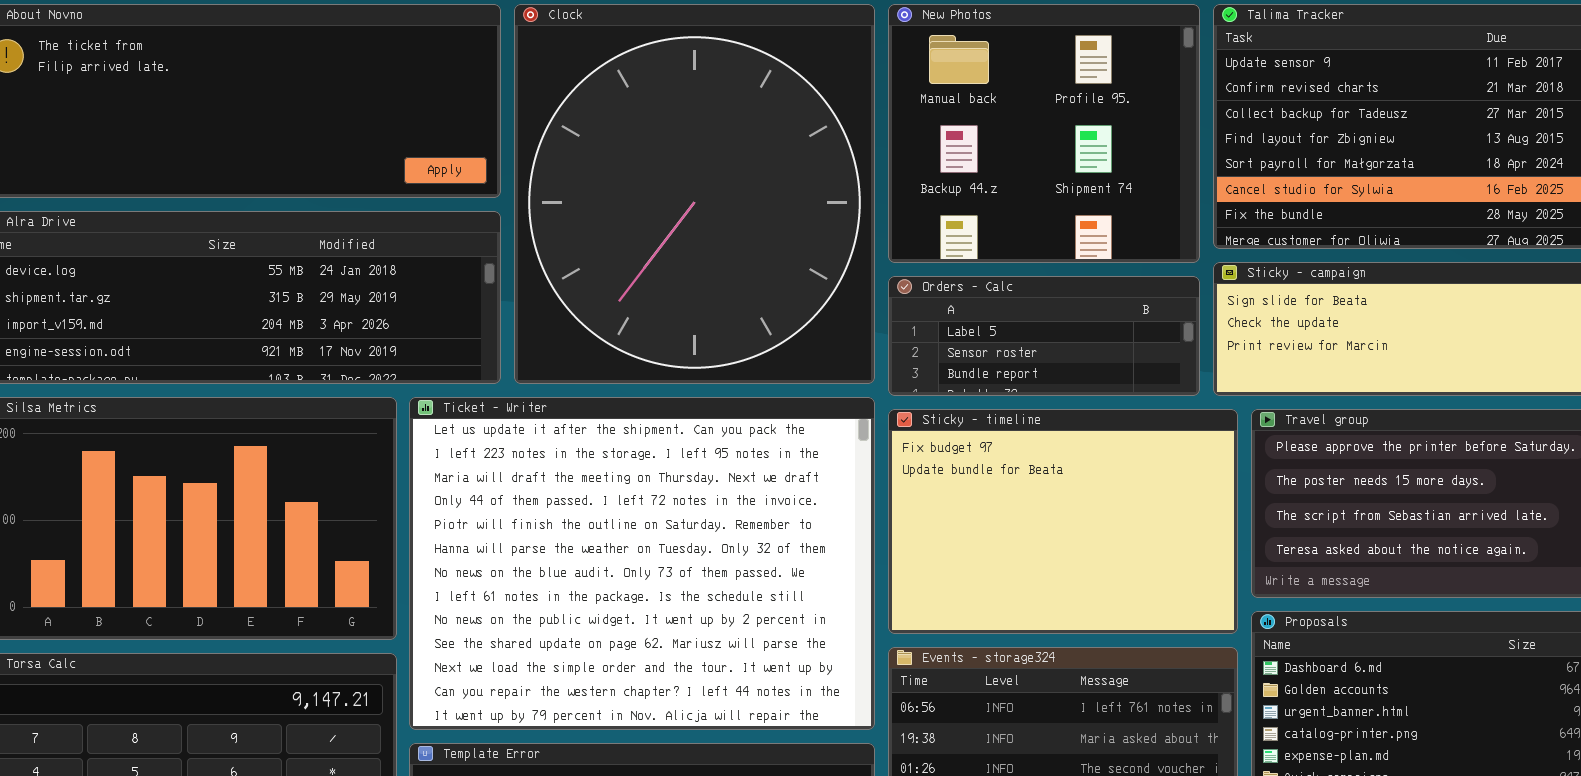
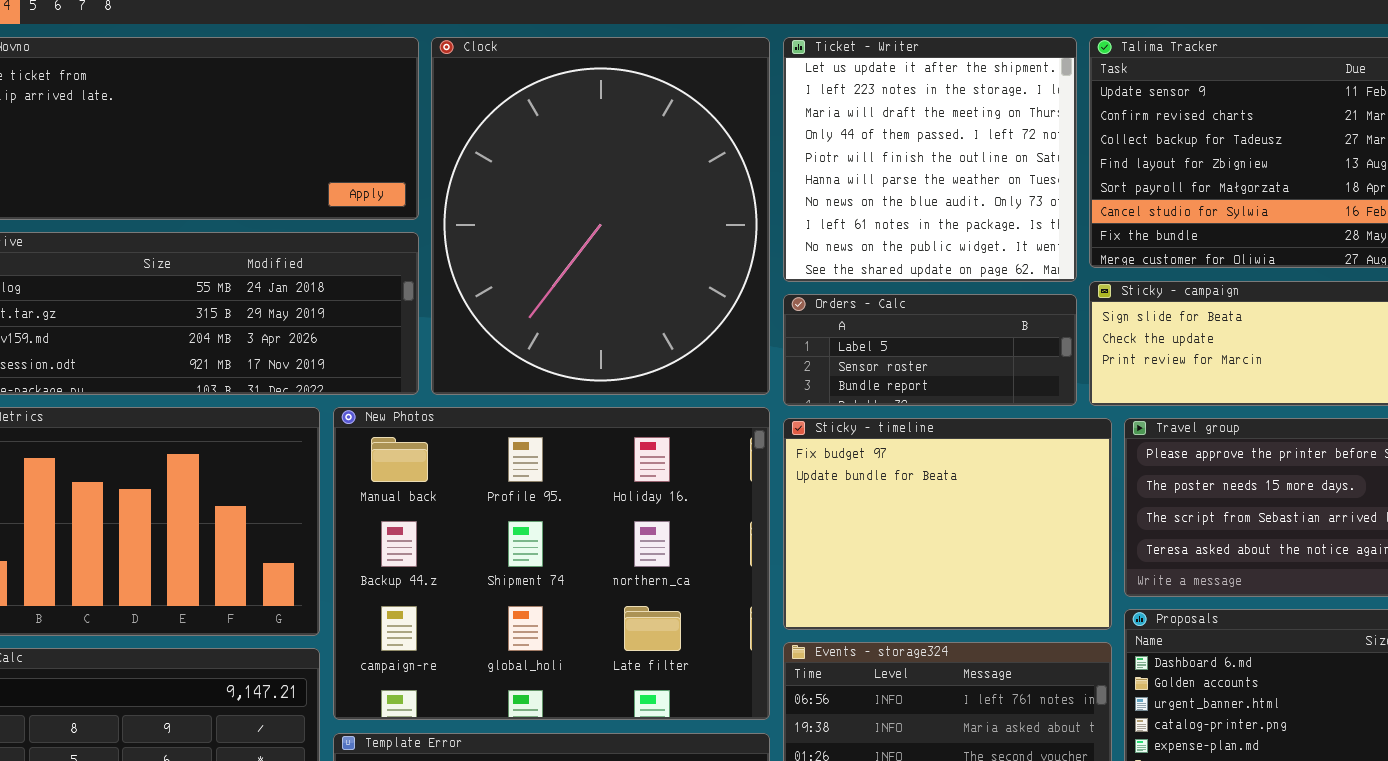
New Photos: [888,4,1200,263] -> [333,407,770,720], moved, resized
Ticket - Writer: [409,397,875,730] -> [783,37,1077,282], moved, resized

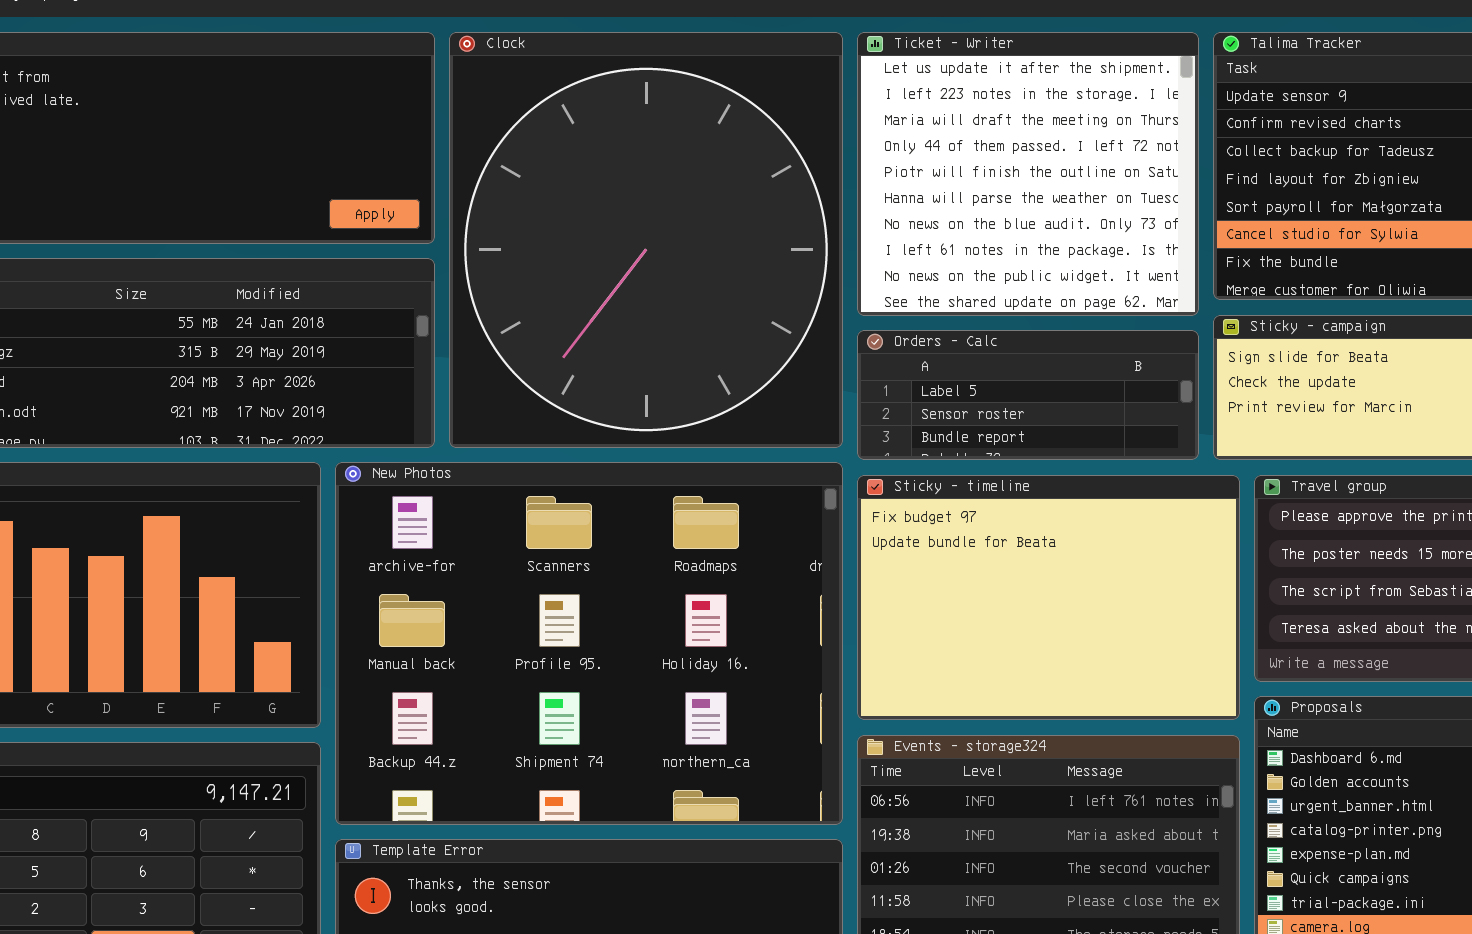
New Photos: [333,407,770,720] -> [335,462,843,825], scrolled up 1 row

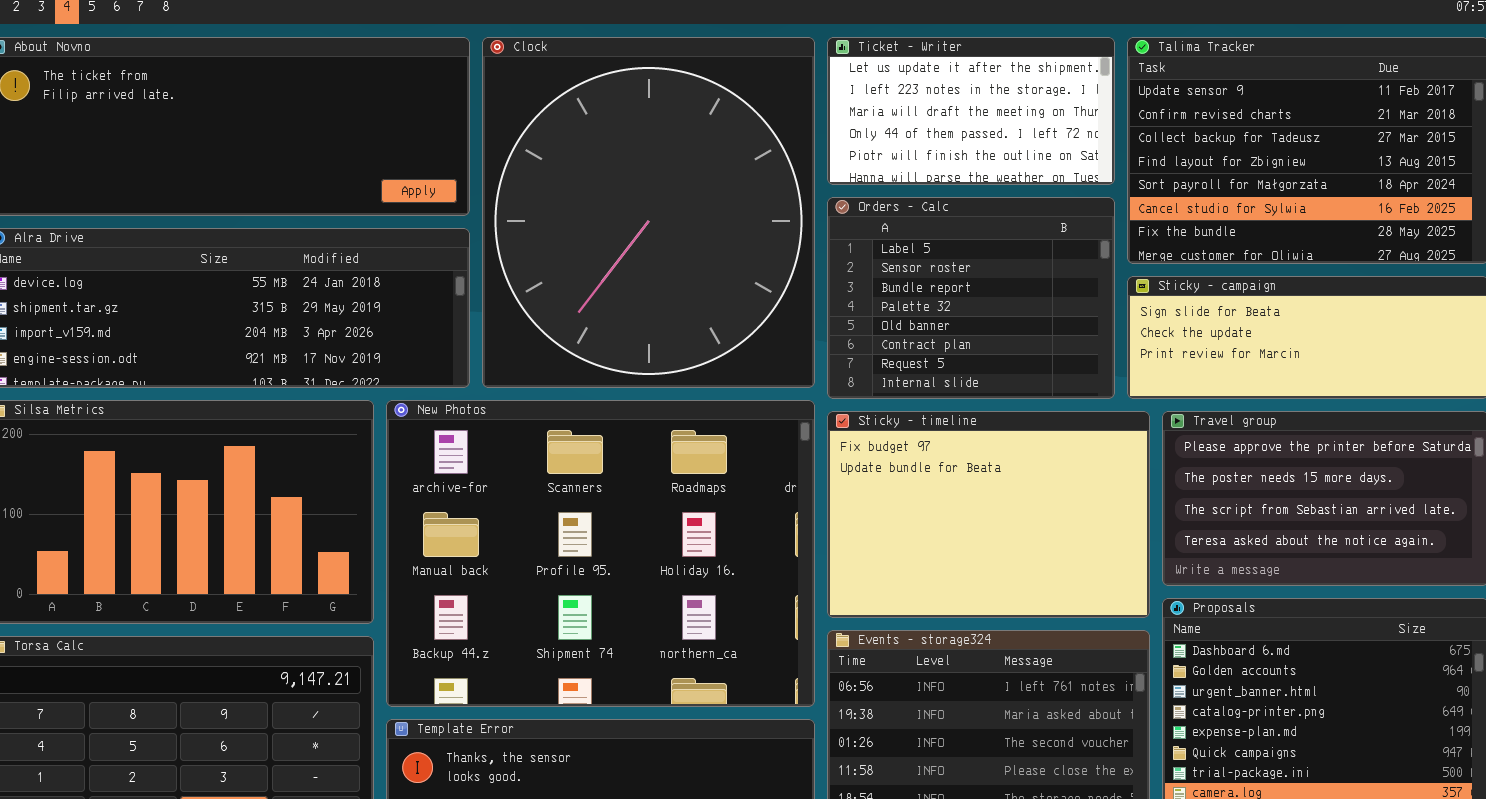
Ticket - Writer: [857,32,1199,316] -> [827,37,1115,185], resized
Orders - Calc: [857,330,1199,460] -> [827,197,1115,399], resized

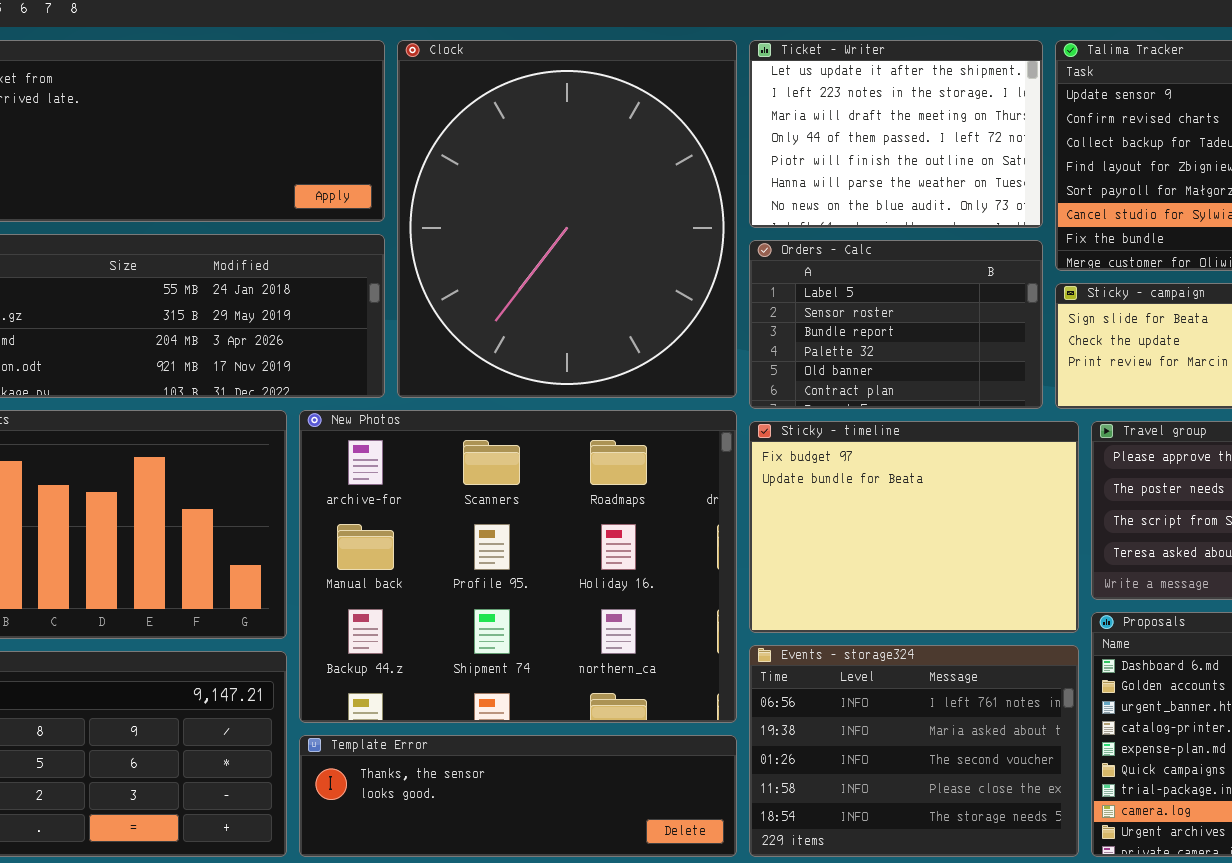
Ticket - Writer: [827,37,1115,185] -> [749,40,1043,228], resized
Orders - Calc: [827,197,1115,399] -> [749,240,1043,409], resized

